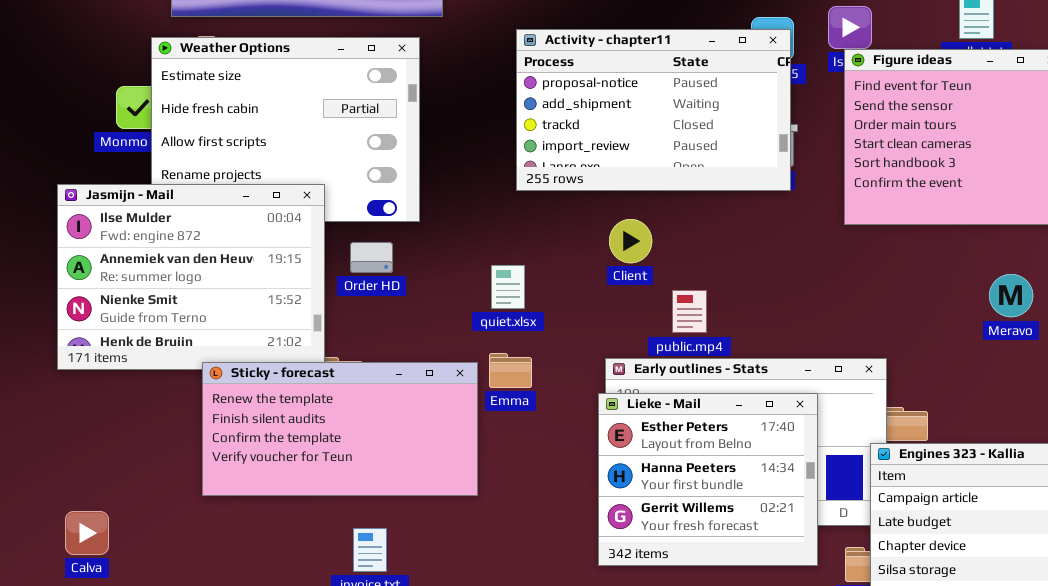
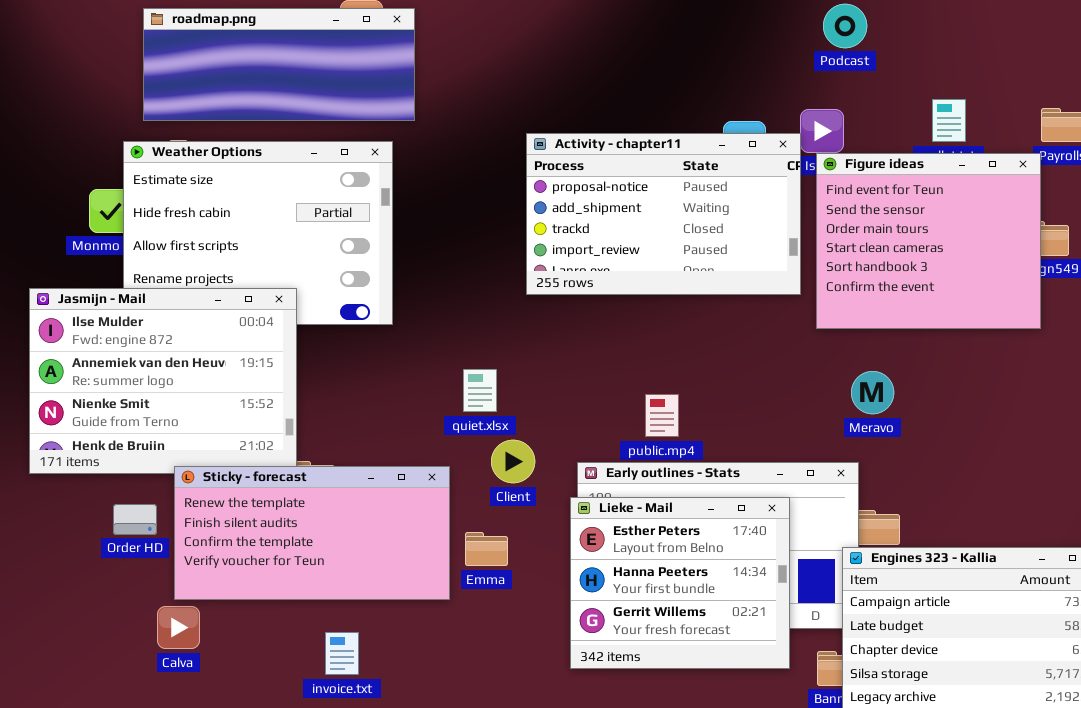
Activity - chapter11: [516,29,791,191] -> [526,133,801,295], moved
Client: [609,219,652,263] -> [491,440,535,483], moved
Order HD: [350,242,393,273] -> [113,504,157,535], moved
Meravo: [989,274,1033,317] -> [851,371,894,414], moved
Emma: [489,353,532,388] -> [465,532,508,566], moved
Calva: [65,511,109,555] -> [157,606,200,649], moved

